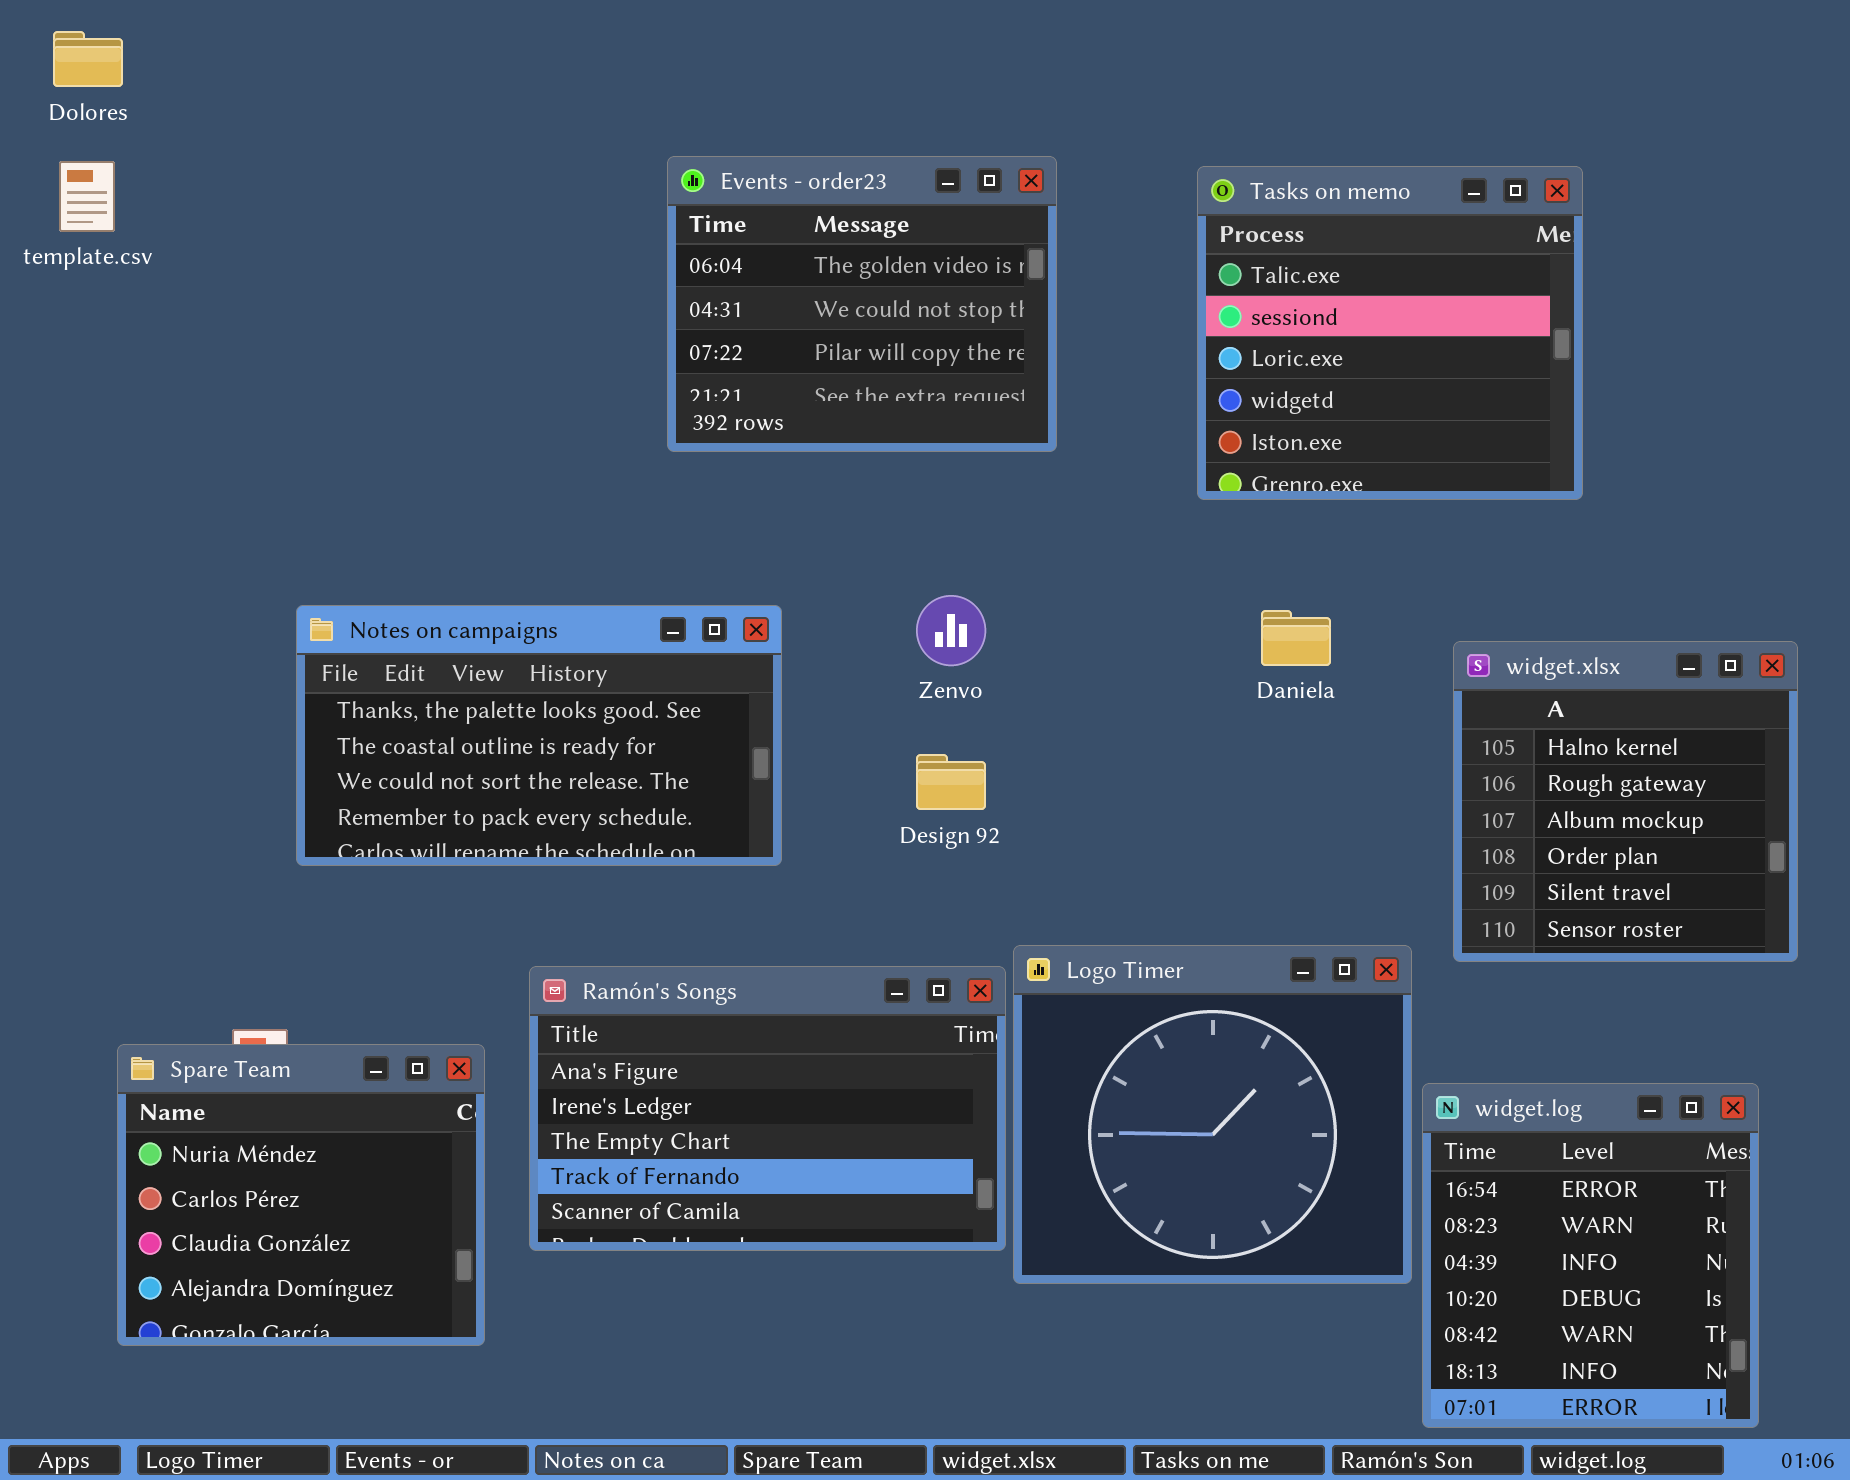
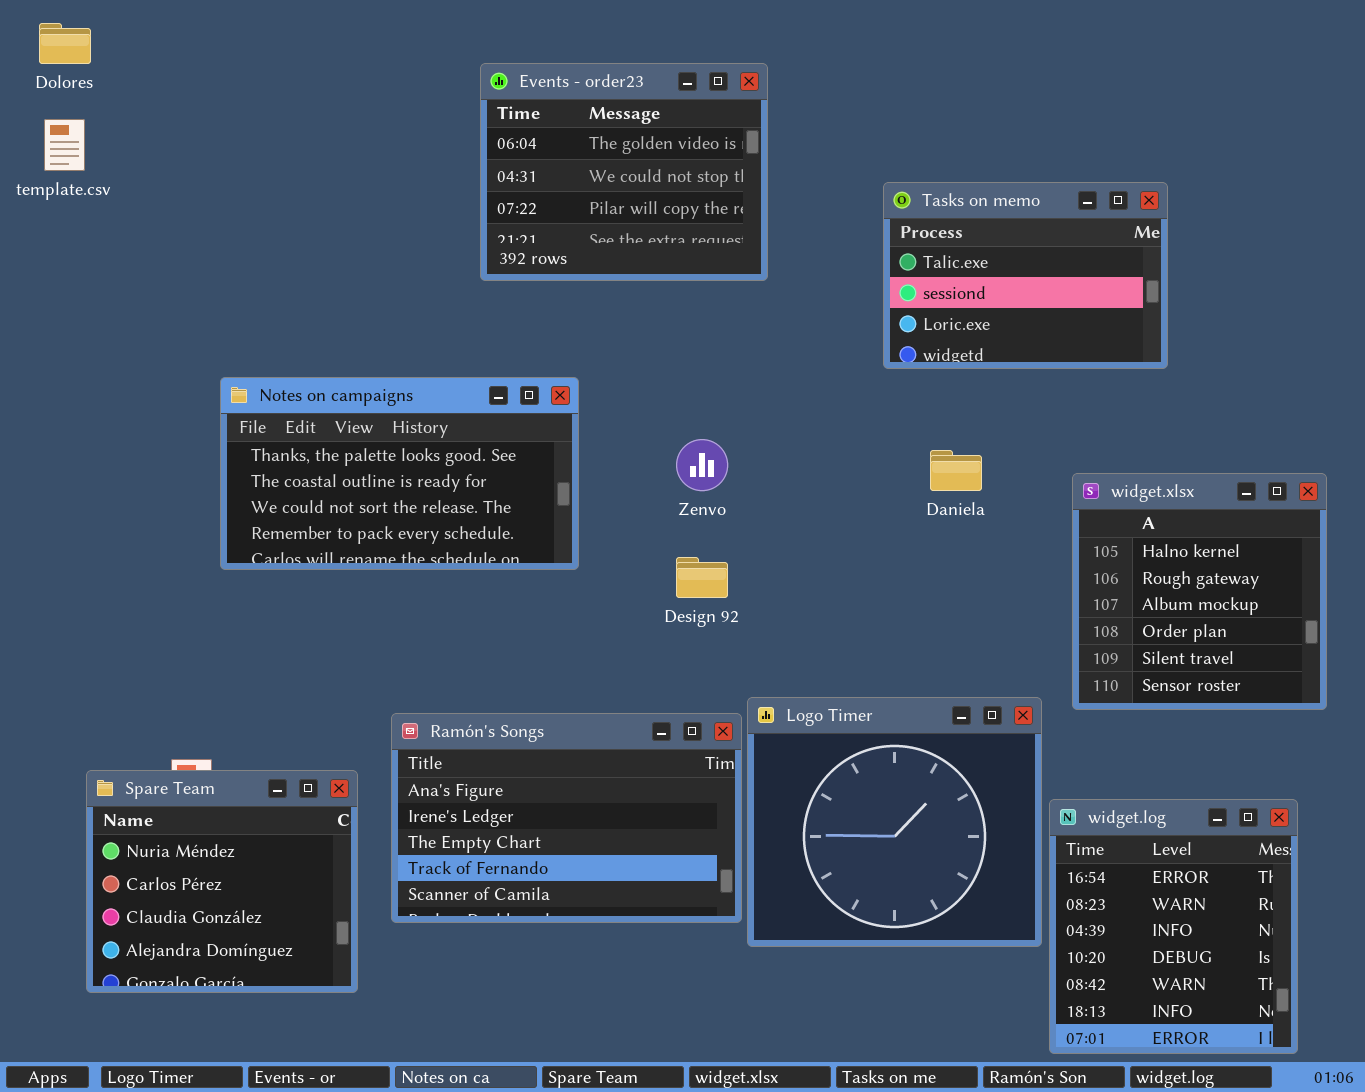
Events - order23: [667,156,1057,452] -> [480,63,768,281], moved
Tasks on memo: [1197,166,1583,500] -> [883,182,1168,369], resized
Notes on campaigns: [296,605,782,866] -> [220,377,579,570], moved

